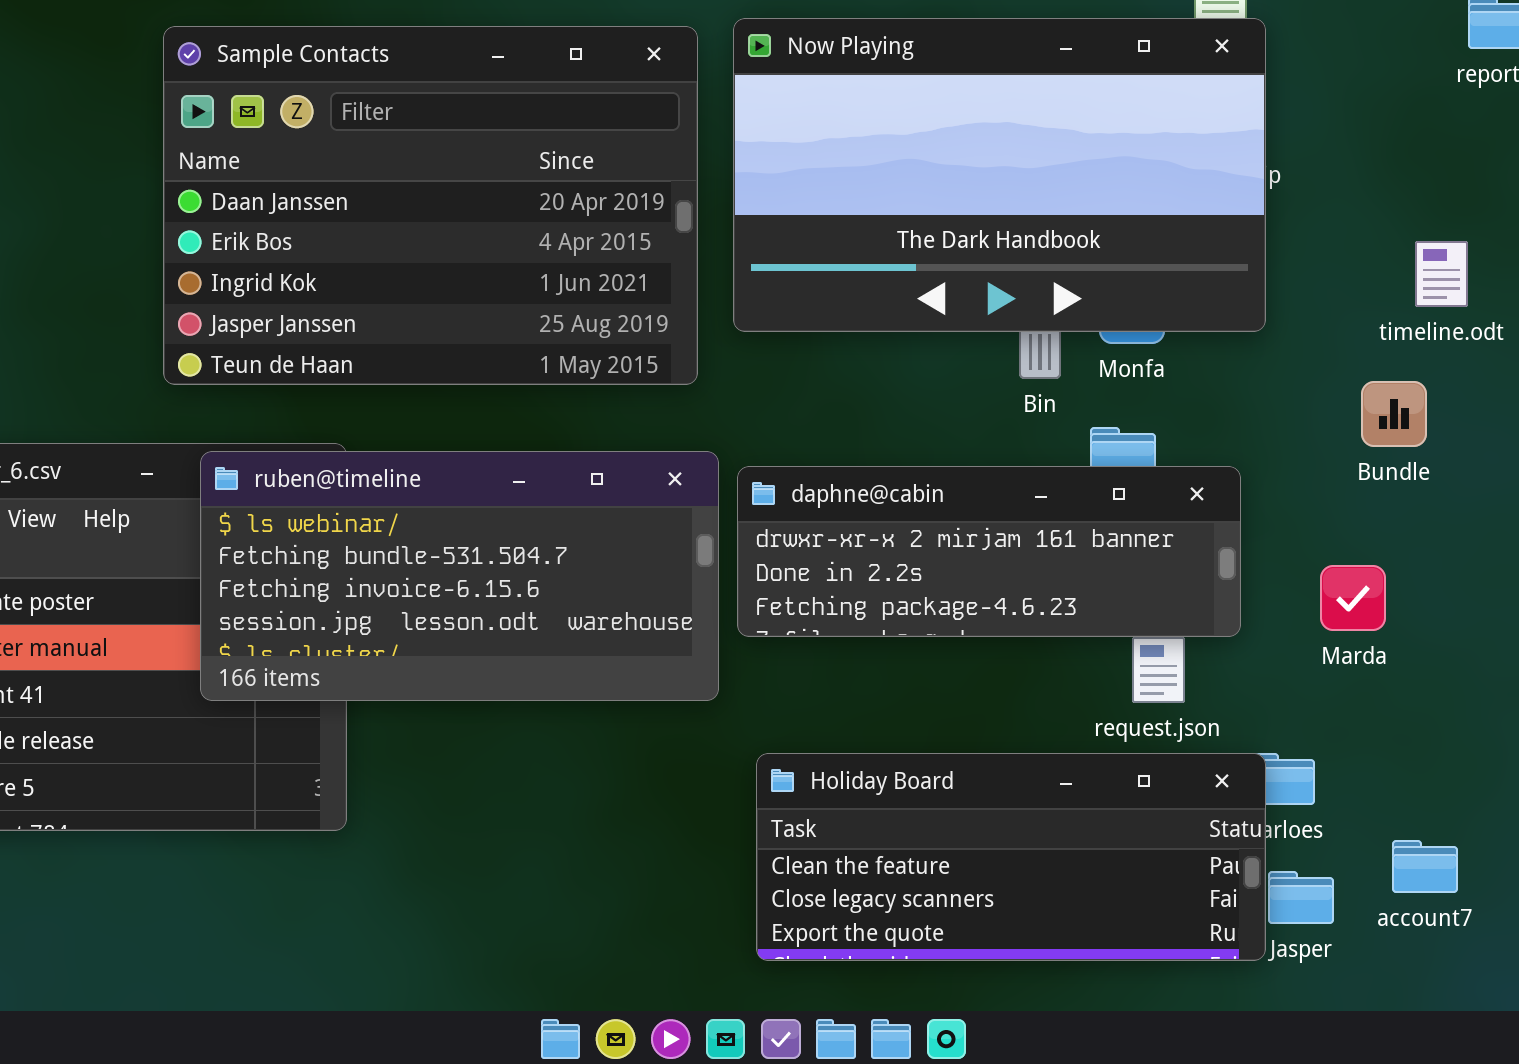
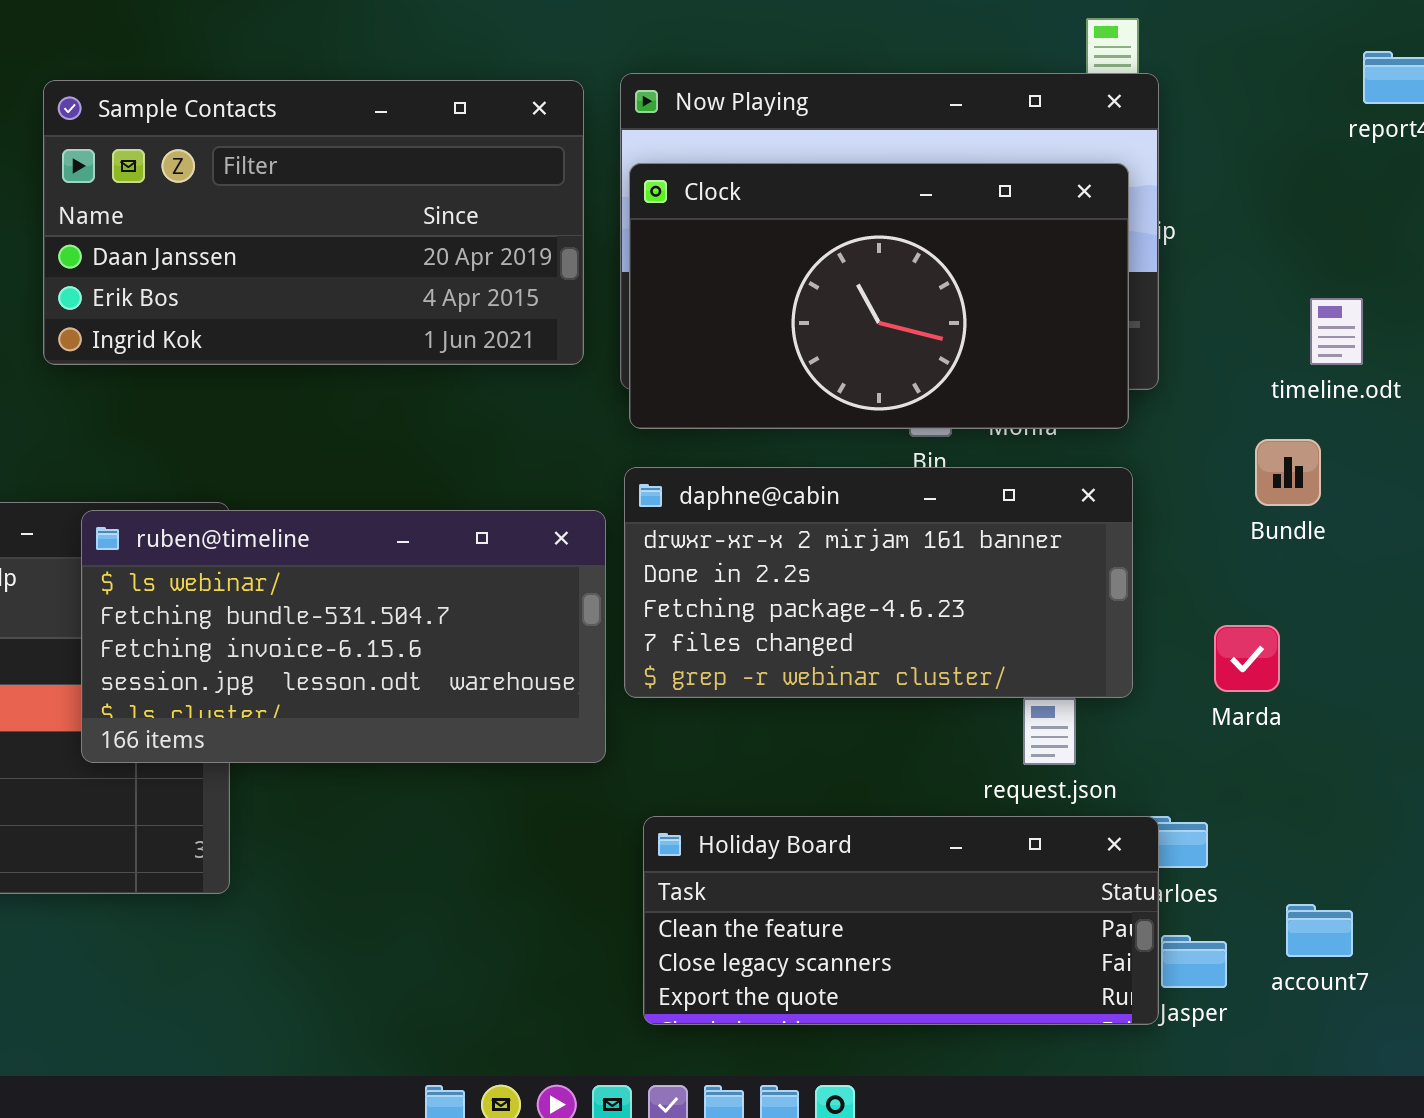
Sample Contacts: [163,26,698,385] -> [43,80,584,365], resized
Clock: none -> [629,163,1129,429], opened
daphne@cabin: [737,466,1241,637] -> [624,467,1133,698], resized

